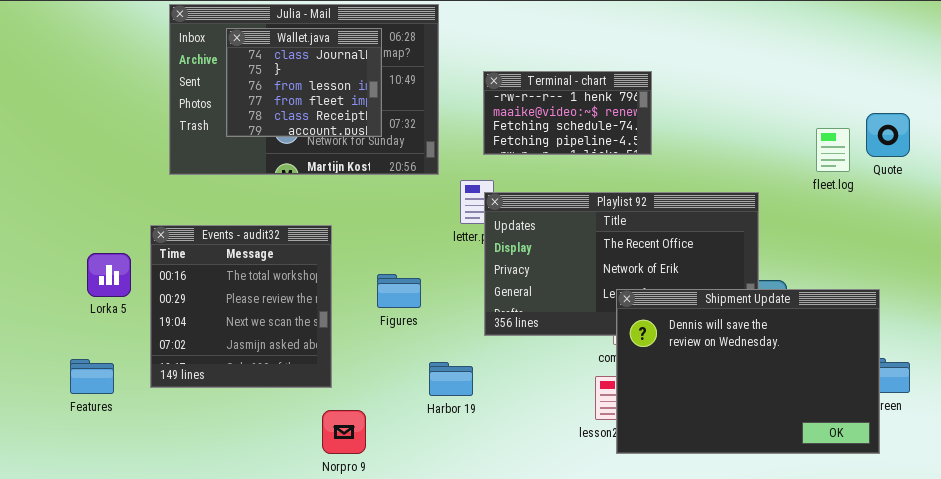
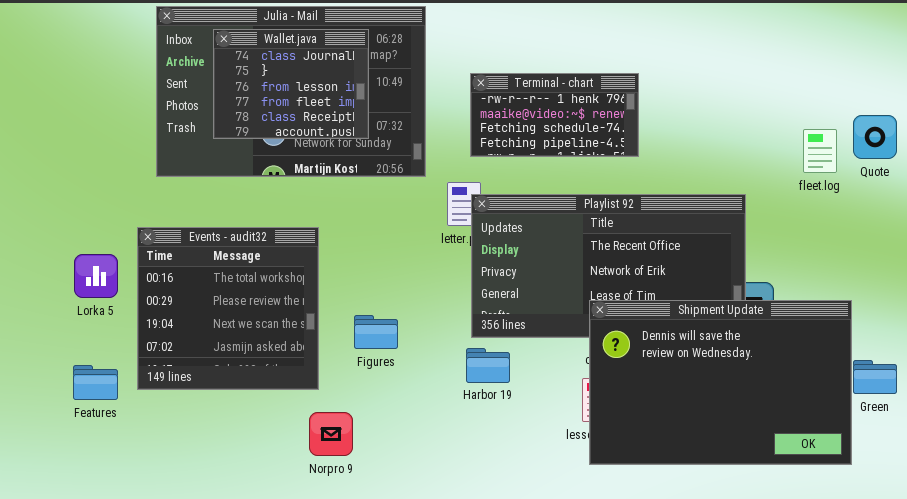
Figures: [377,274,421,308] -> [354,315,398,349], moved
Shipment Update: [616,289,880,454] -> [589,300,852,465], moved
Features: [70,359,114,394] -> [73,365,118,400], moved
Harbor 19: [429,362,473,396] -> [466,348,510,383], moved

